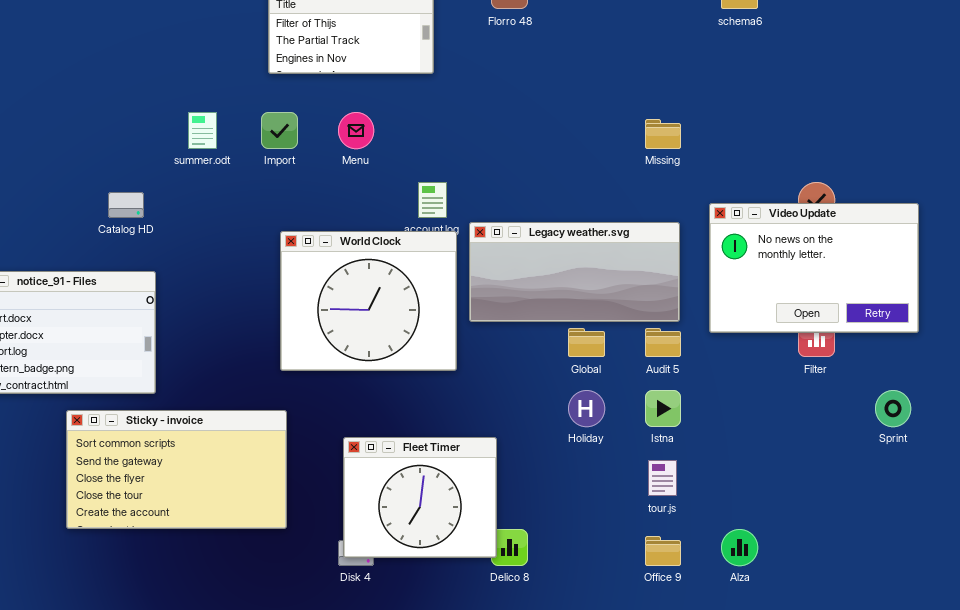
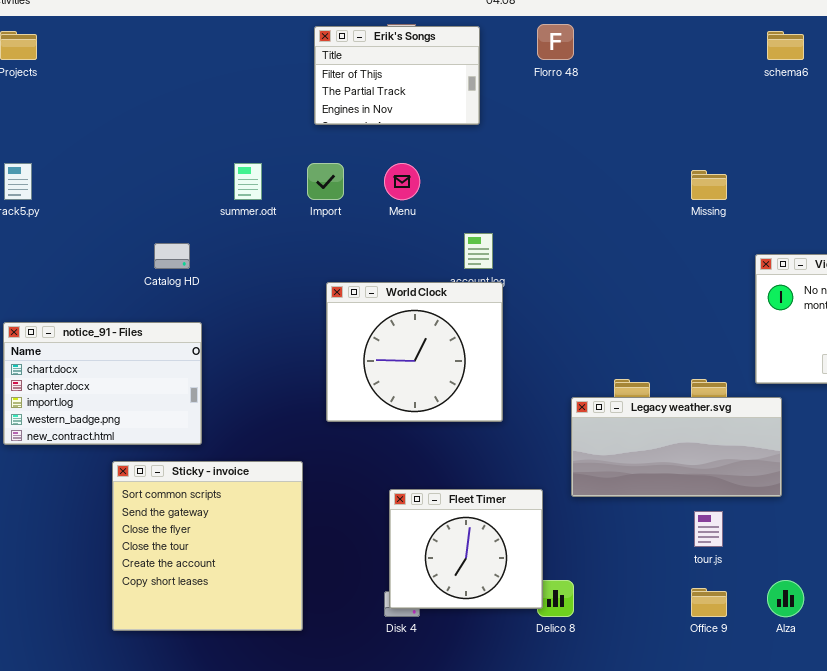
Legacy weather.svg: [469,222,680,322] -> [571,397,782,497], moved
Sticky - invoice: [66,410,287,529] -> [112,461,303,631], resized

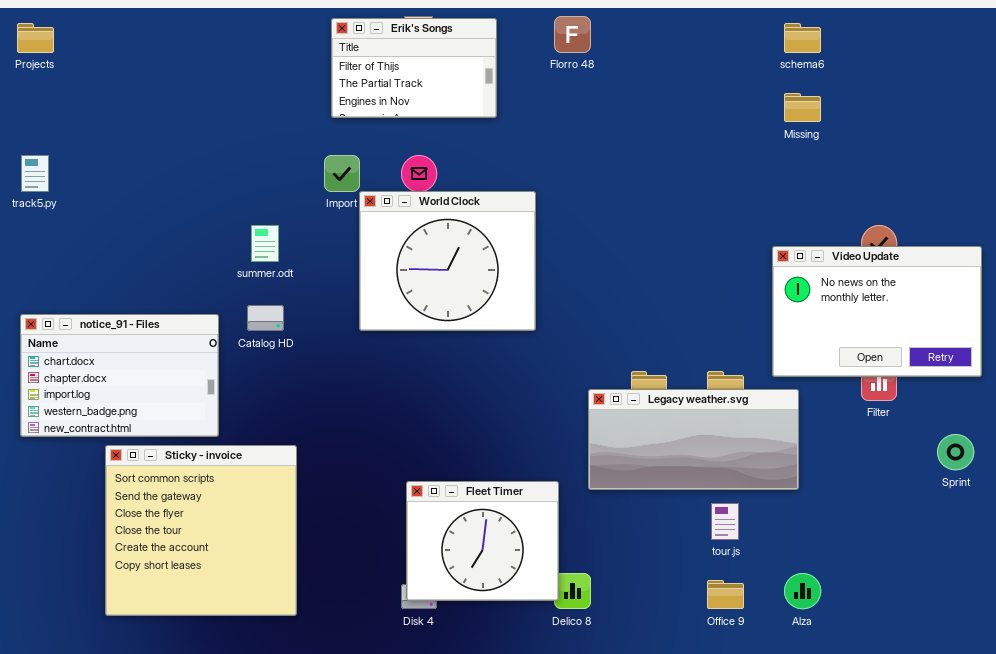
summer.odt: [234,163,262,200] -> [251,225,279,262], moved
Missing: [691,170,727,200] -> [784,93,821,122], moved
Catalog HD: [154,243,190,269] -> [247,305,284,331], moved
World Clock: [326,282,503,422] -> [359,191,536,331], moved
Sticky - invoice: [112,461,303,631] -> [105,445,297,616], moved

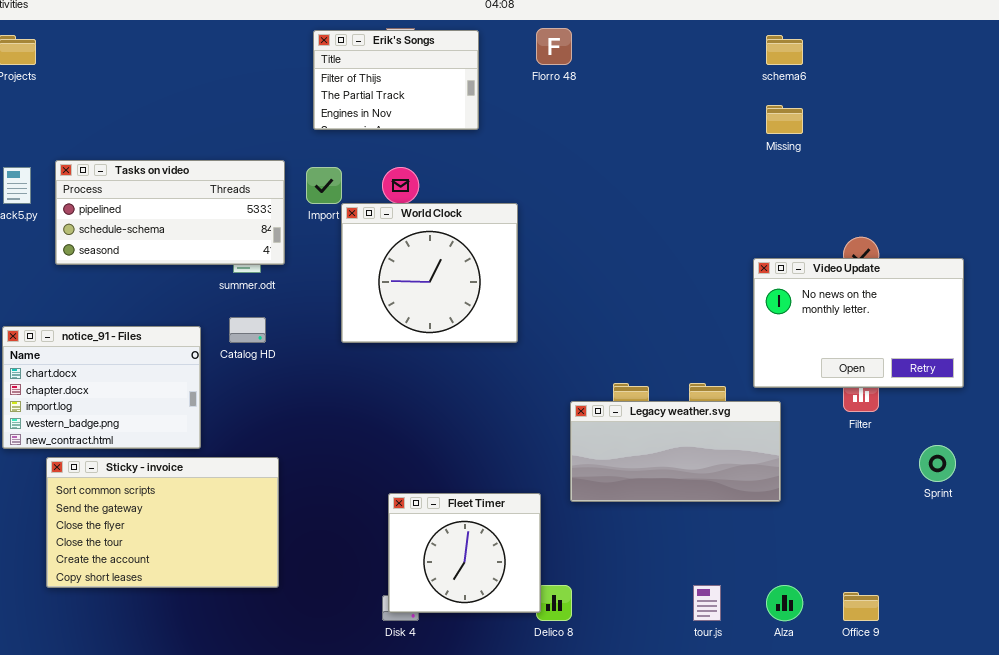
Tasks on video: none -> [55,160,285,265], opened
Sticky - invoice: [105,445,297,616] -> [46,457,279,588], resized
tour.js: [711,503,739,540] -> [693,585,721,621], moved
Office 9: [707,580,744,609] -> [843,592,879,621], moved

